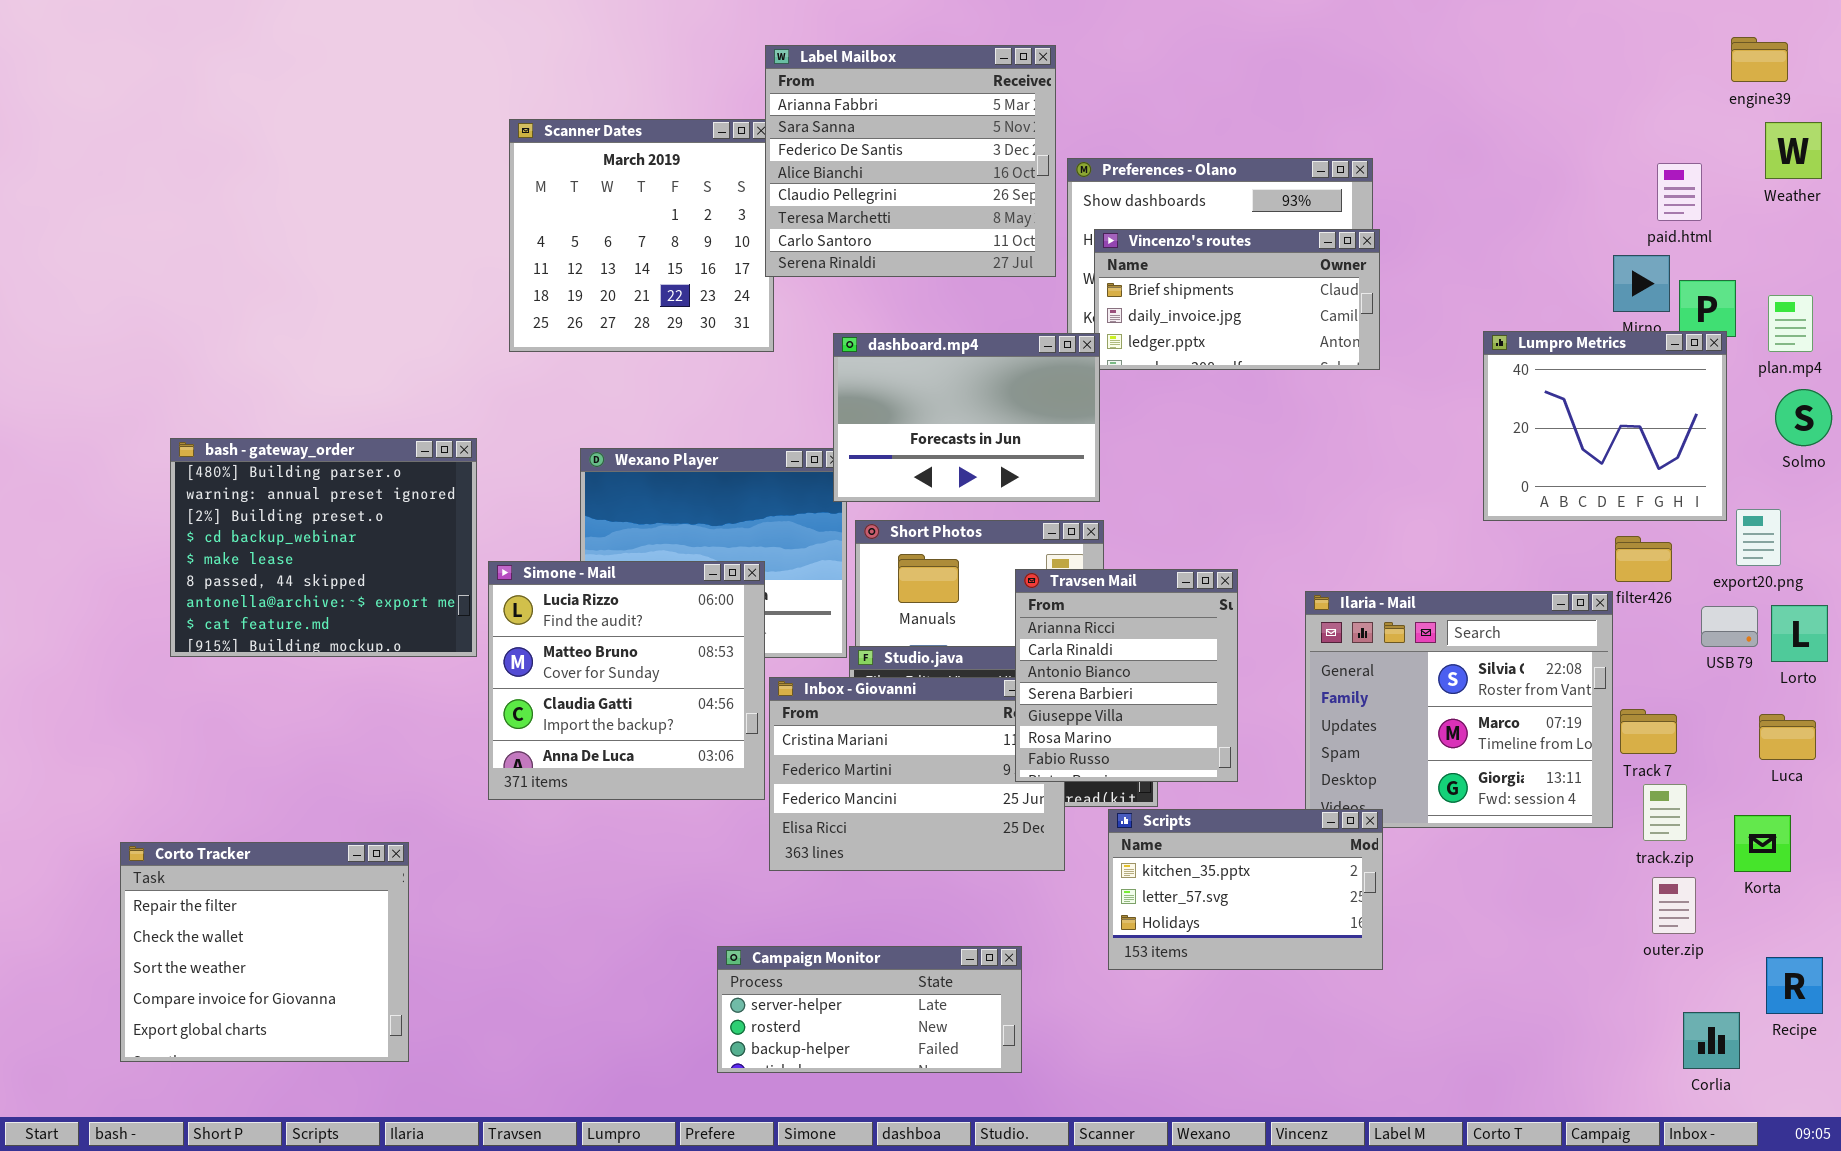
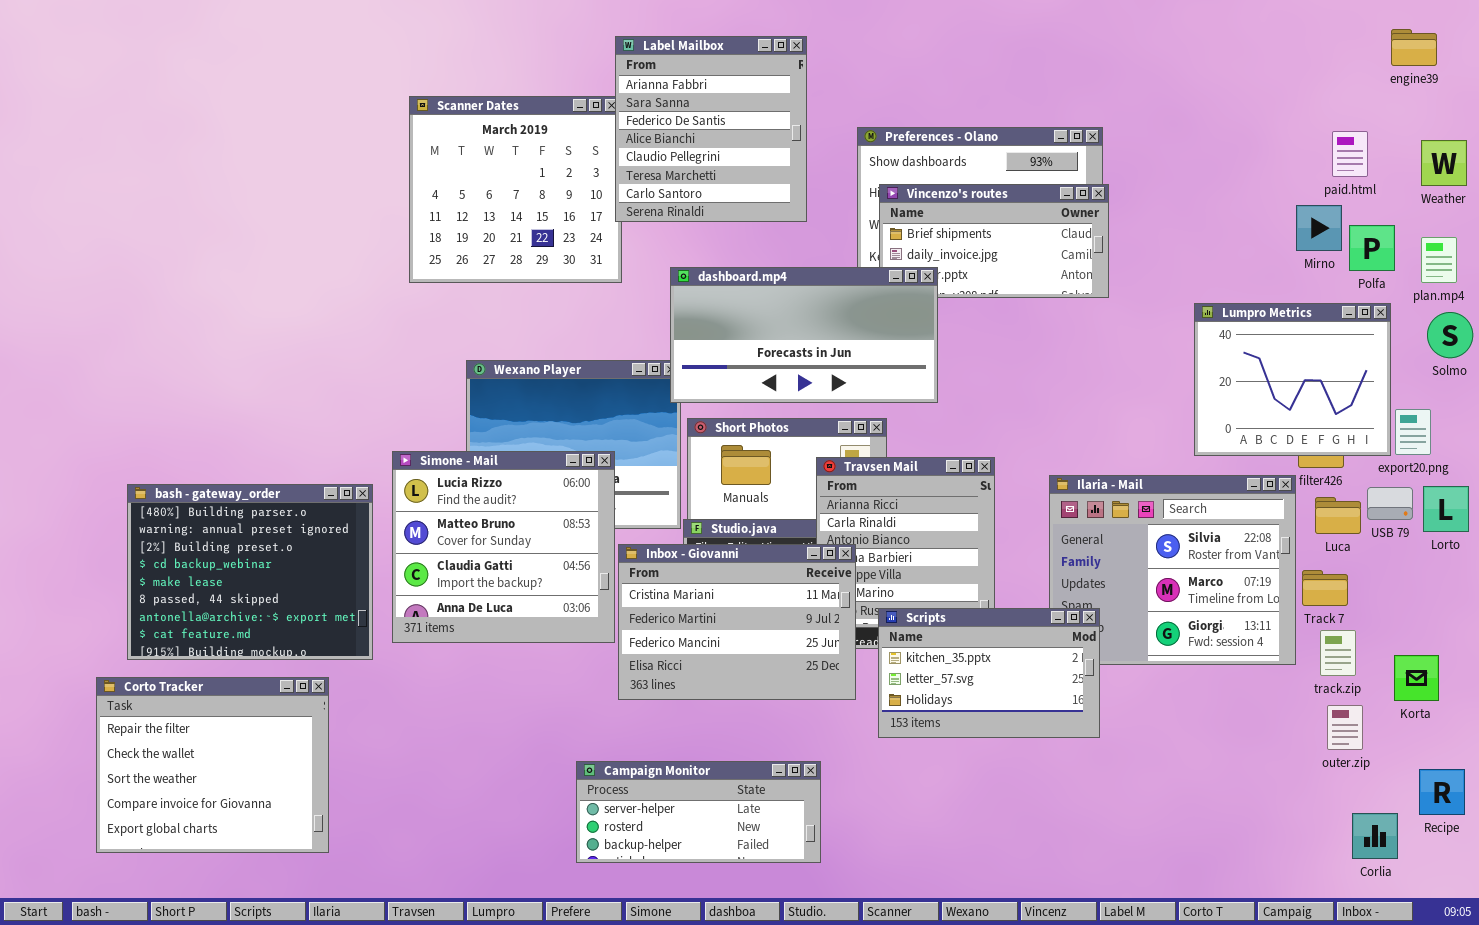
Label Mailbox: [765,45,1056,277] -> [615,36,807,222], resized
Weather: [1765,122,1822,179] -> [1421,140,1467,186], moved
Lumpro Metrics: [1483,331,1727,521] -> [1194,303,1391,456], moved
dashboard.mp4: [833,333,1100,502] -> [670,267,938,403], resized
bash - gateway_order: [170,438,477,657] -> [127,484,373,660], moved
Inbox - Giovanni: [769,677,1065,871] -> [618,544,856,700], raised
Luca: [1759,714,1816,760] -> [1315,497,1361,534], moved
Scripts: [1108,809,1383,970] -> [878,608,1100,738], moved

